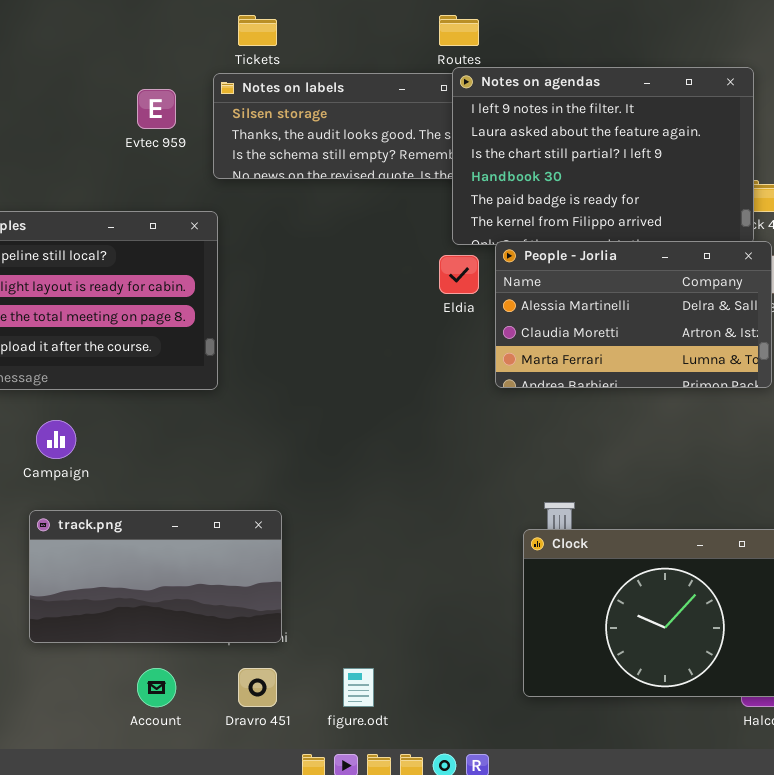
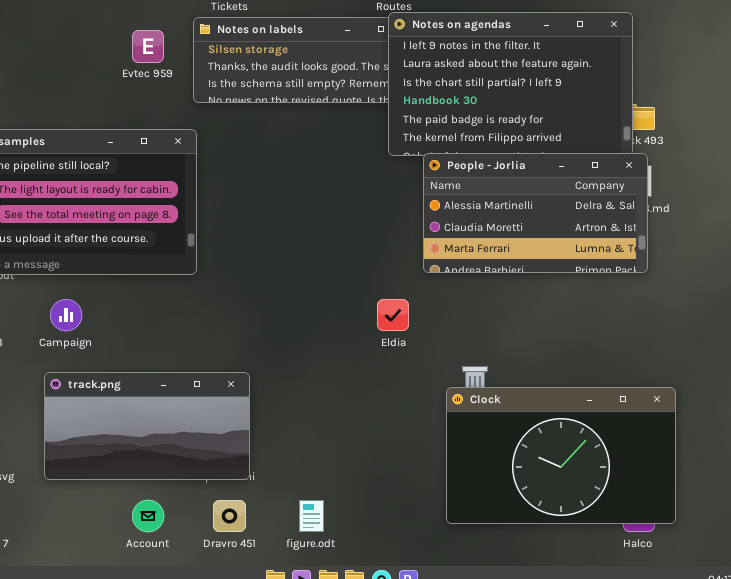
Eldia: [439,255,479,294] -> [377,299,409,331], moved

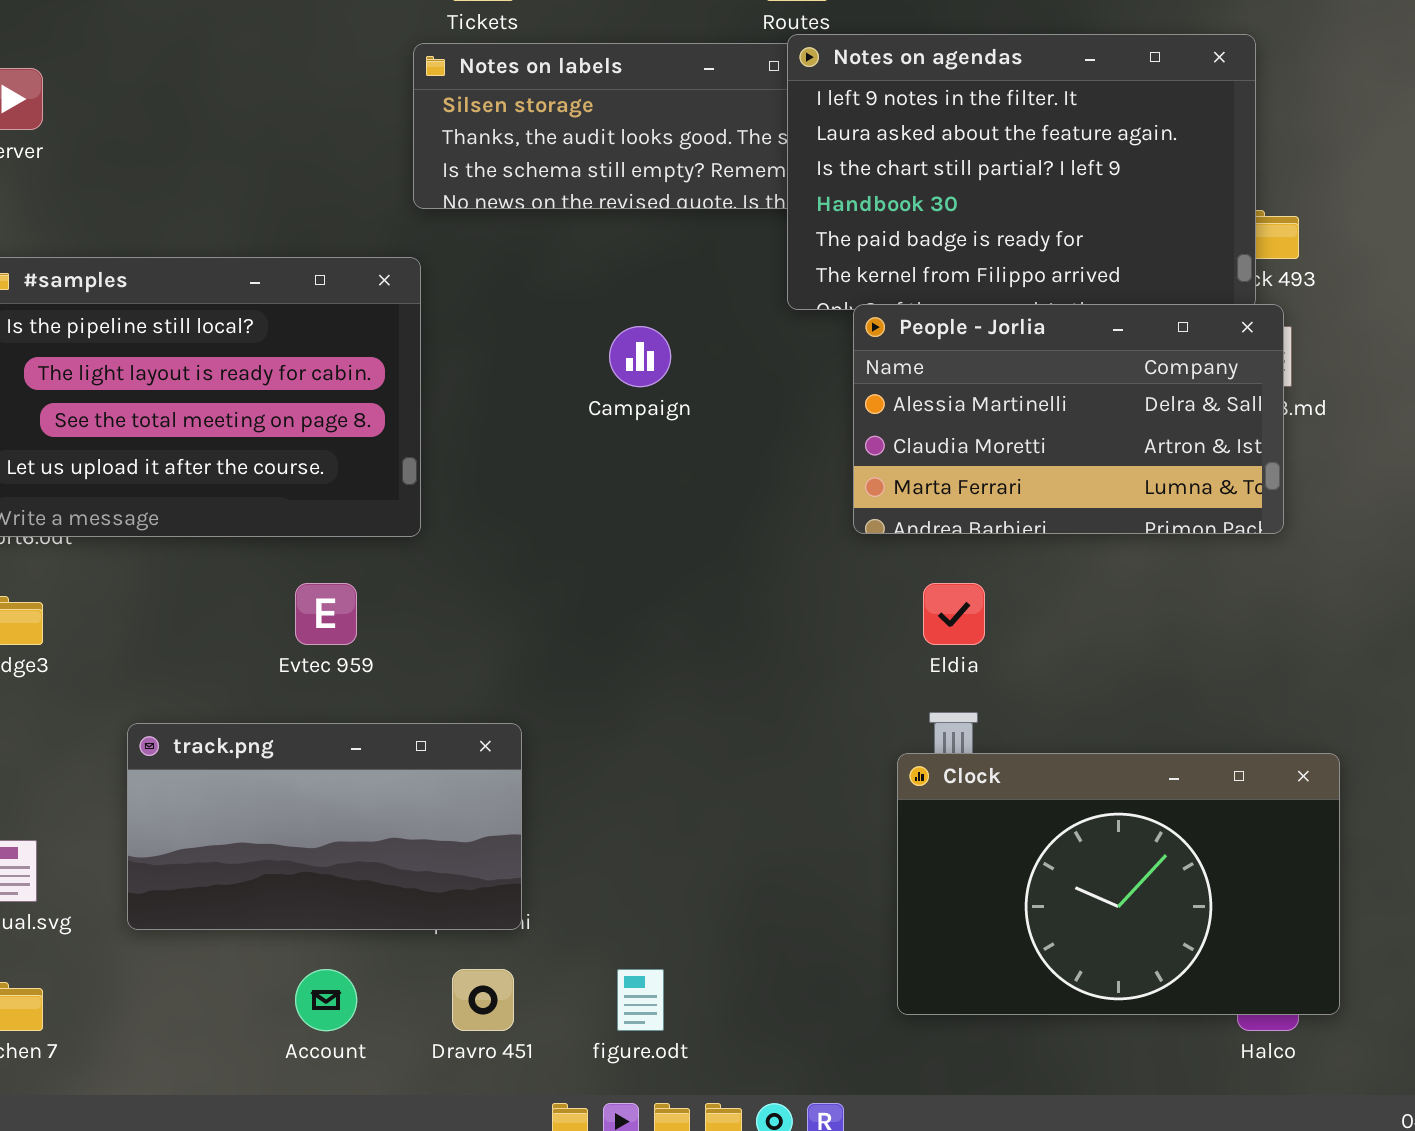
Evtec 959: [132,30,164,63] -> [295,583,357,645], moved
Campaign: [50,299,82,331] -> [609,326,671,387], moved
Eldia: [377,299,409,331] -> [923,583,985,645], moved

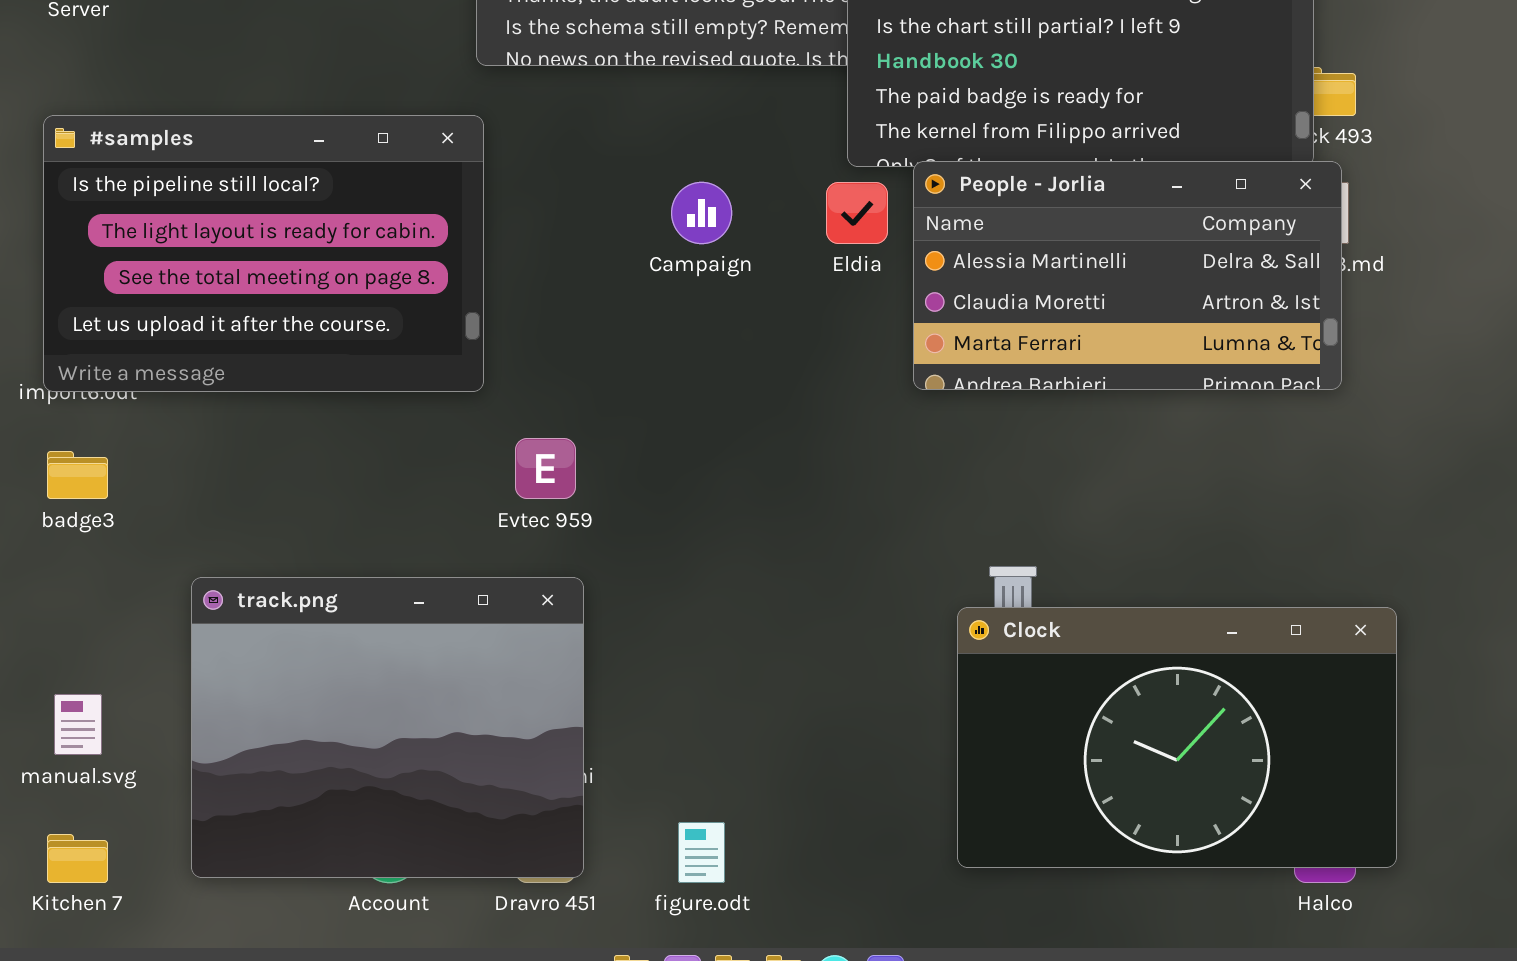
Evtec 959: [295,583,357,645] -> [515,438,576,499], moved
Eldia: [923,583,985,645] -> [826,182,888,244], moved
track.png: [127,723,522,930] -> [191,577,584,878], resized

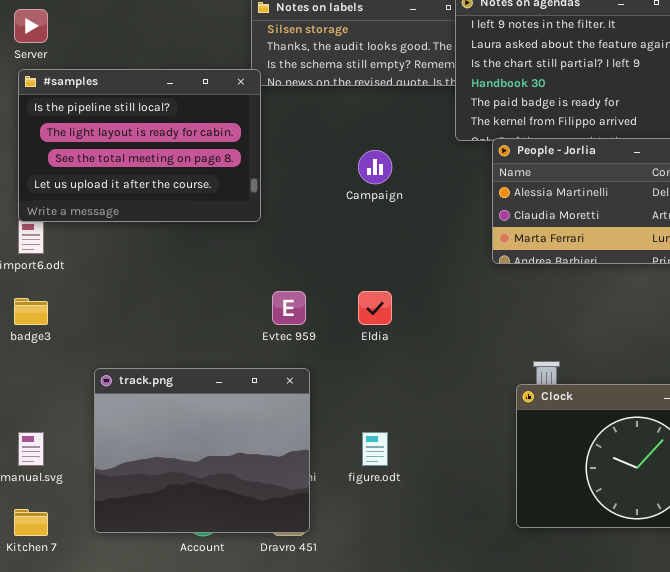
#samples: [43,115,484,392] -> [18,69,261,222], moved
Eldia: [826,182,888,244] -> [358,291,392,325], moved
figure.odt: [678,822,725,883] -> [362,432,388,466], moved

